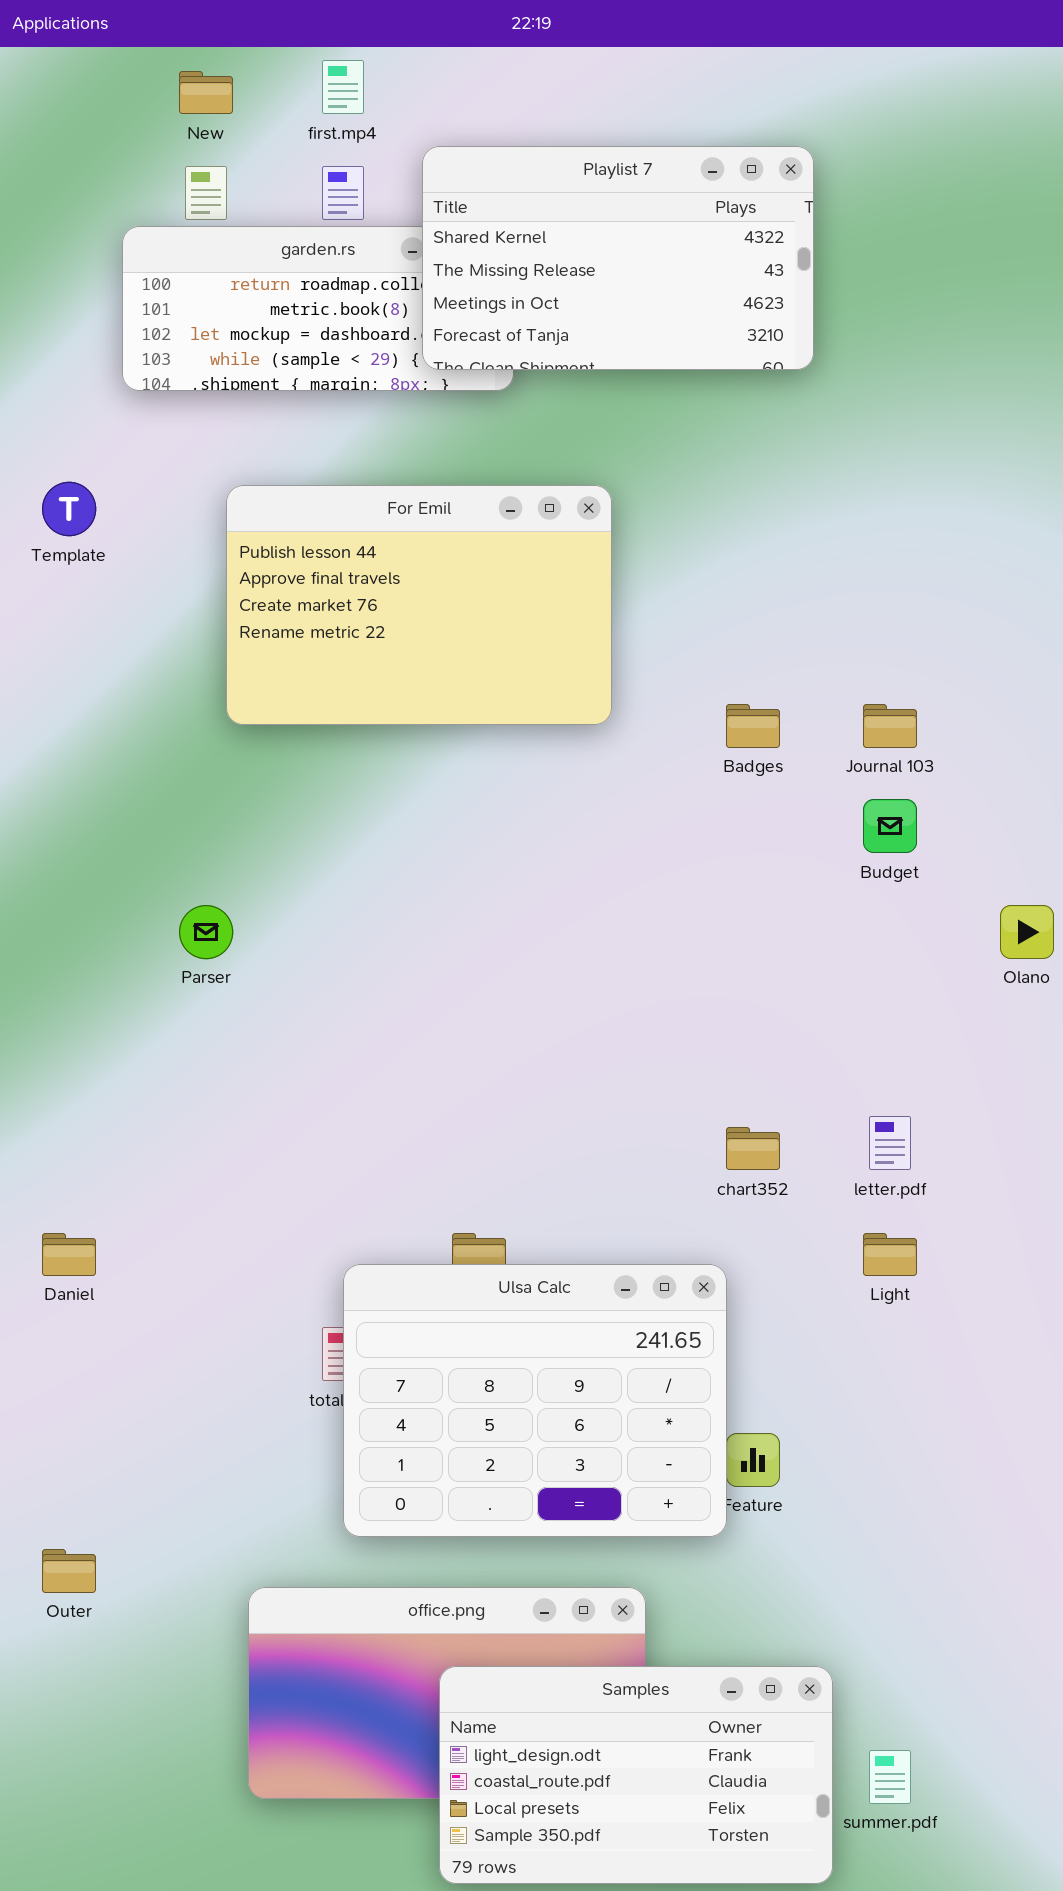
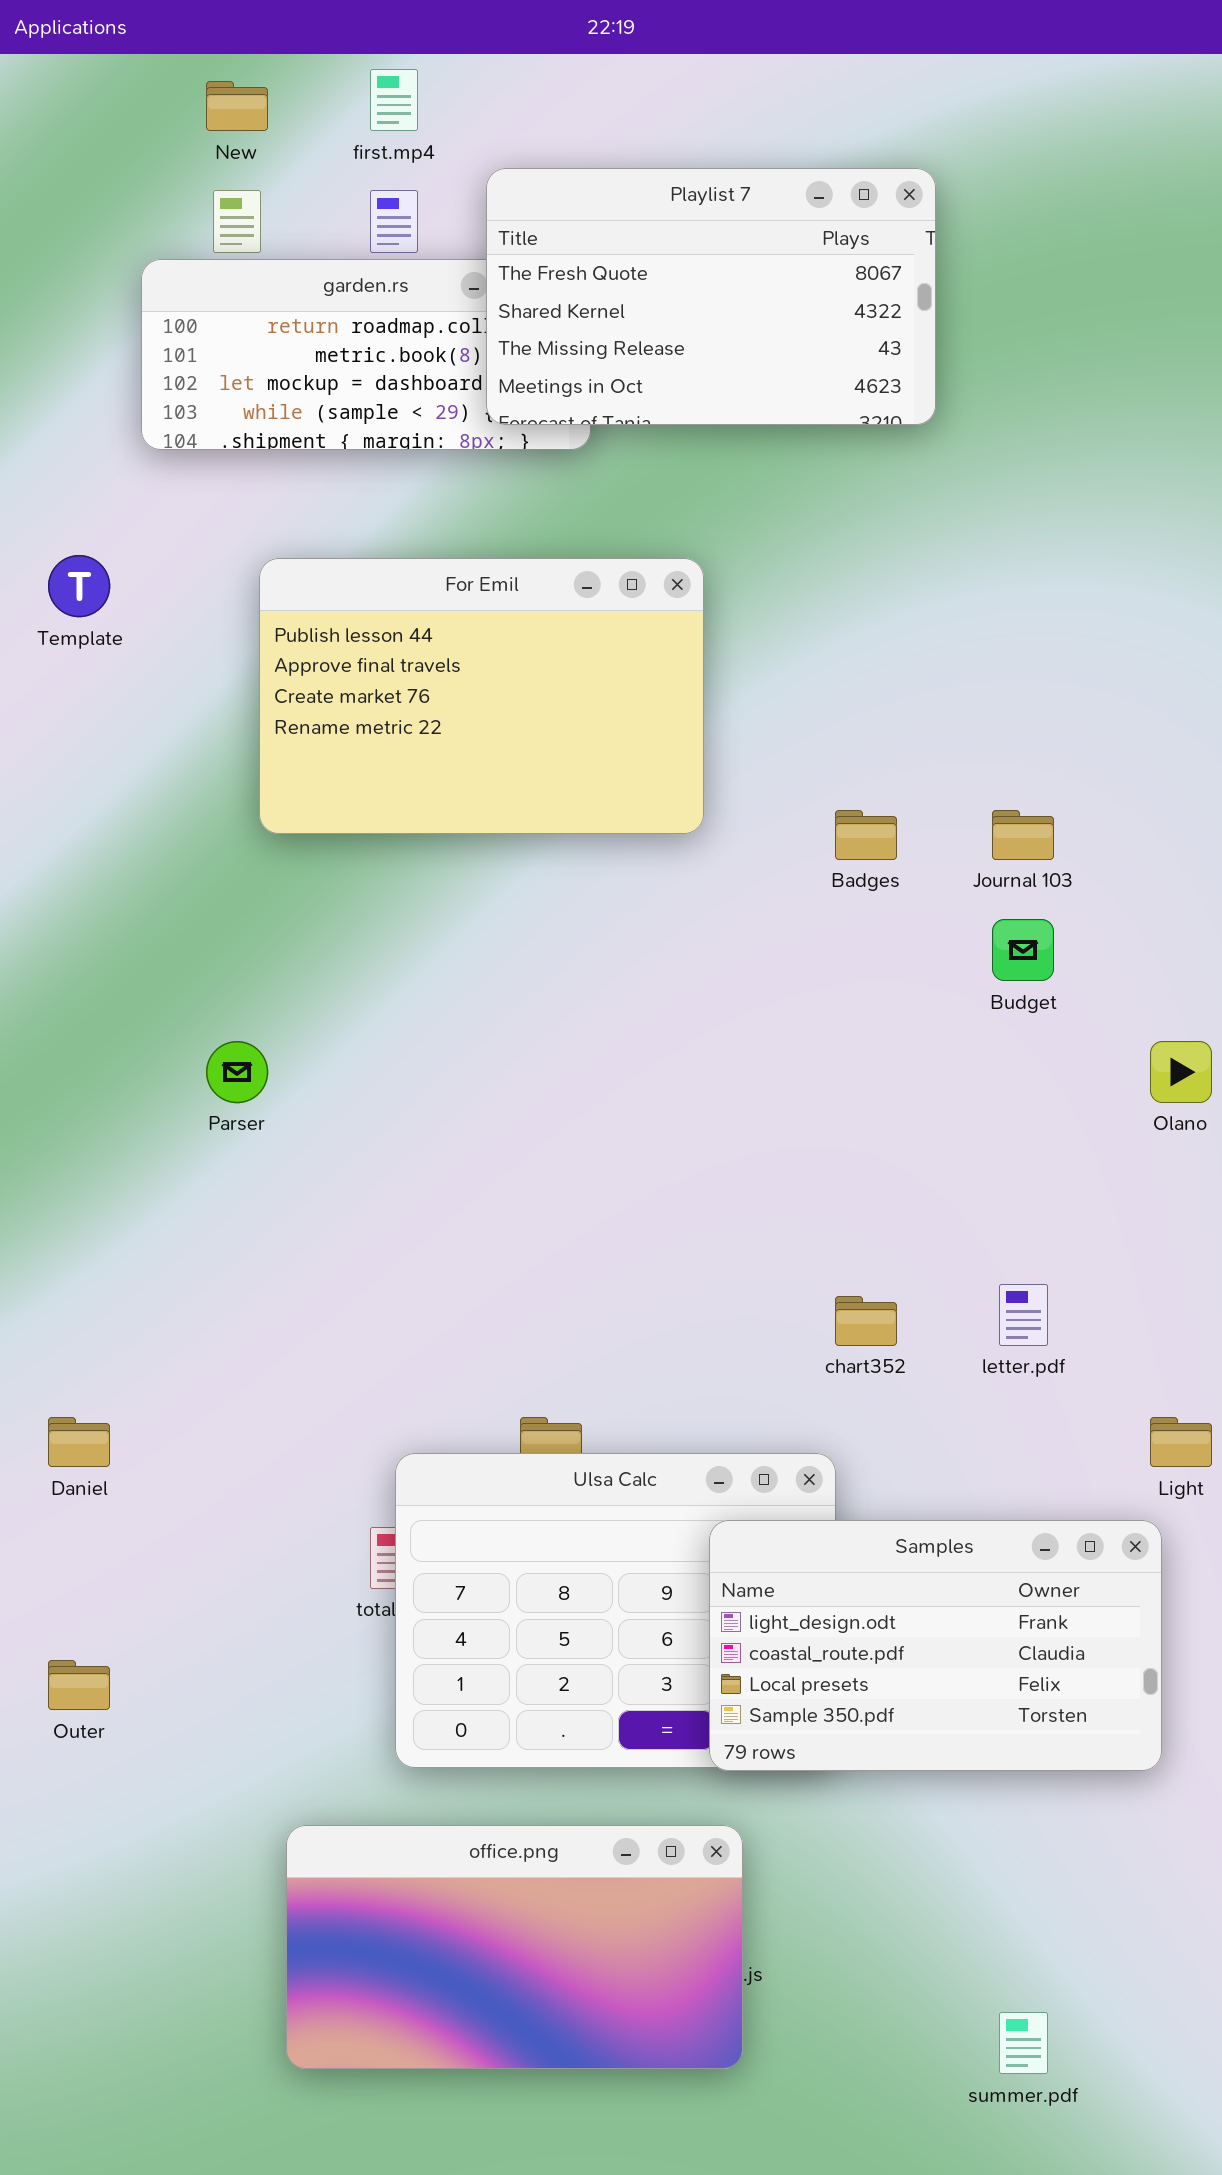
Playlist 7: [422,146,814,370] -> [486,168,936,425], scrolled up 1 row
Light: [863,1233,917,1276] -> [1150,1417,1212,1467], moved
Outer: [42,1549,96,1593] -> [48,1660,110,1710], moved
Samples: [439,1666,833,1884] -> [709,1520,1162,1771], moved

